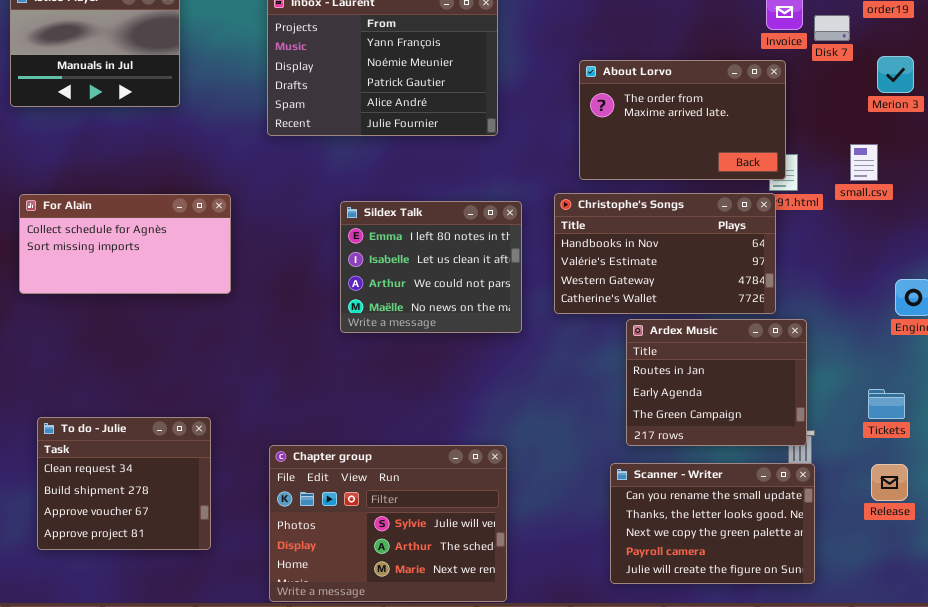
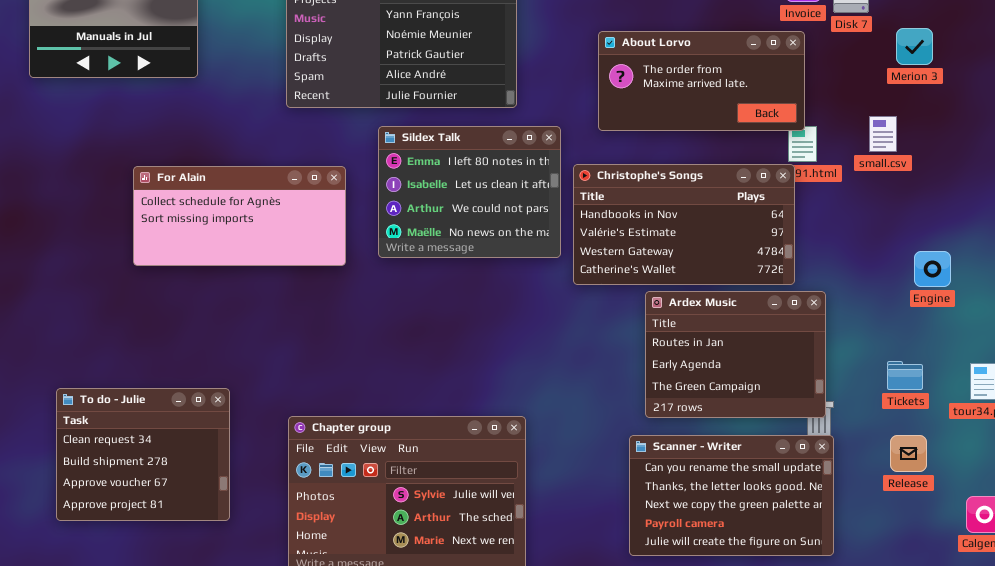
About Lorvo: [579,60,786,180] -> [598,31,805,131], resized
For Alain: [19,194,231,294] -> [133,166,346,266], moved
Sildex Talk: [340,201,522,333] -> [378,126,561,258], moved

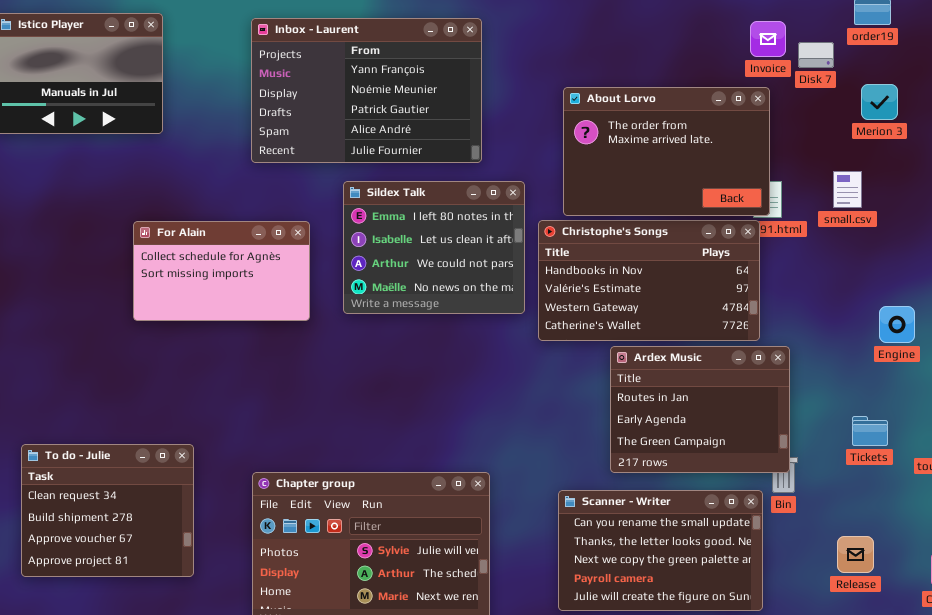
About Lorvo: [598,31,805,131] -> [563,87,770,216], resized
For Alain: [133,166,346,266] -> [133,221,310,321], resized
Scanner - Writer: [629,435,834,556] -> [558,490,763,611], moved
Release: [890,435,927,472] -> [837,536,874,573], moved

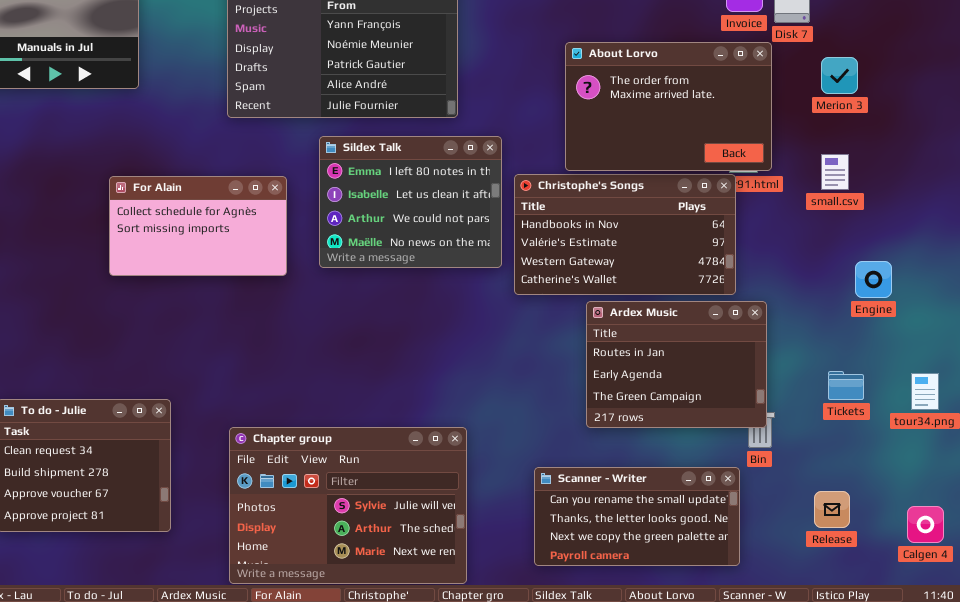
Merion 3: [861,84,898,120] -> [821,57,858,94], moved
About Lorvo: [563,87,770,216] -> [565,42,772,171], moved
small.csv: [833,171,862,208] -> [821,154,849,190], moved
Scanner - Writer: [558,490,763,611] -> [534,467,740,566], resized

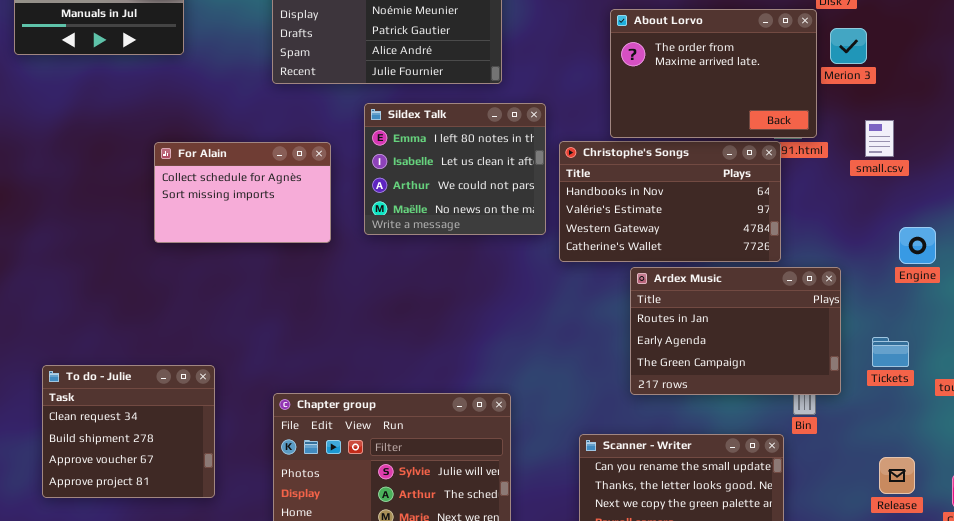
Merion 3: [821,57,858,94] -> [830,28,867,64], moved
Ardex Music: [586,301,767,428] -> [630,267,841,395], resized
Release: [814,491,850,528] -> [879,457,915,494], moved

